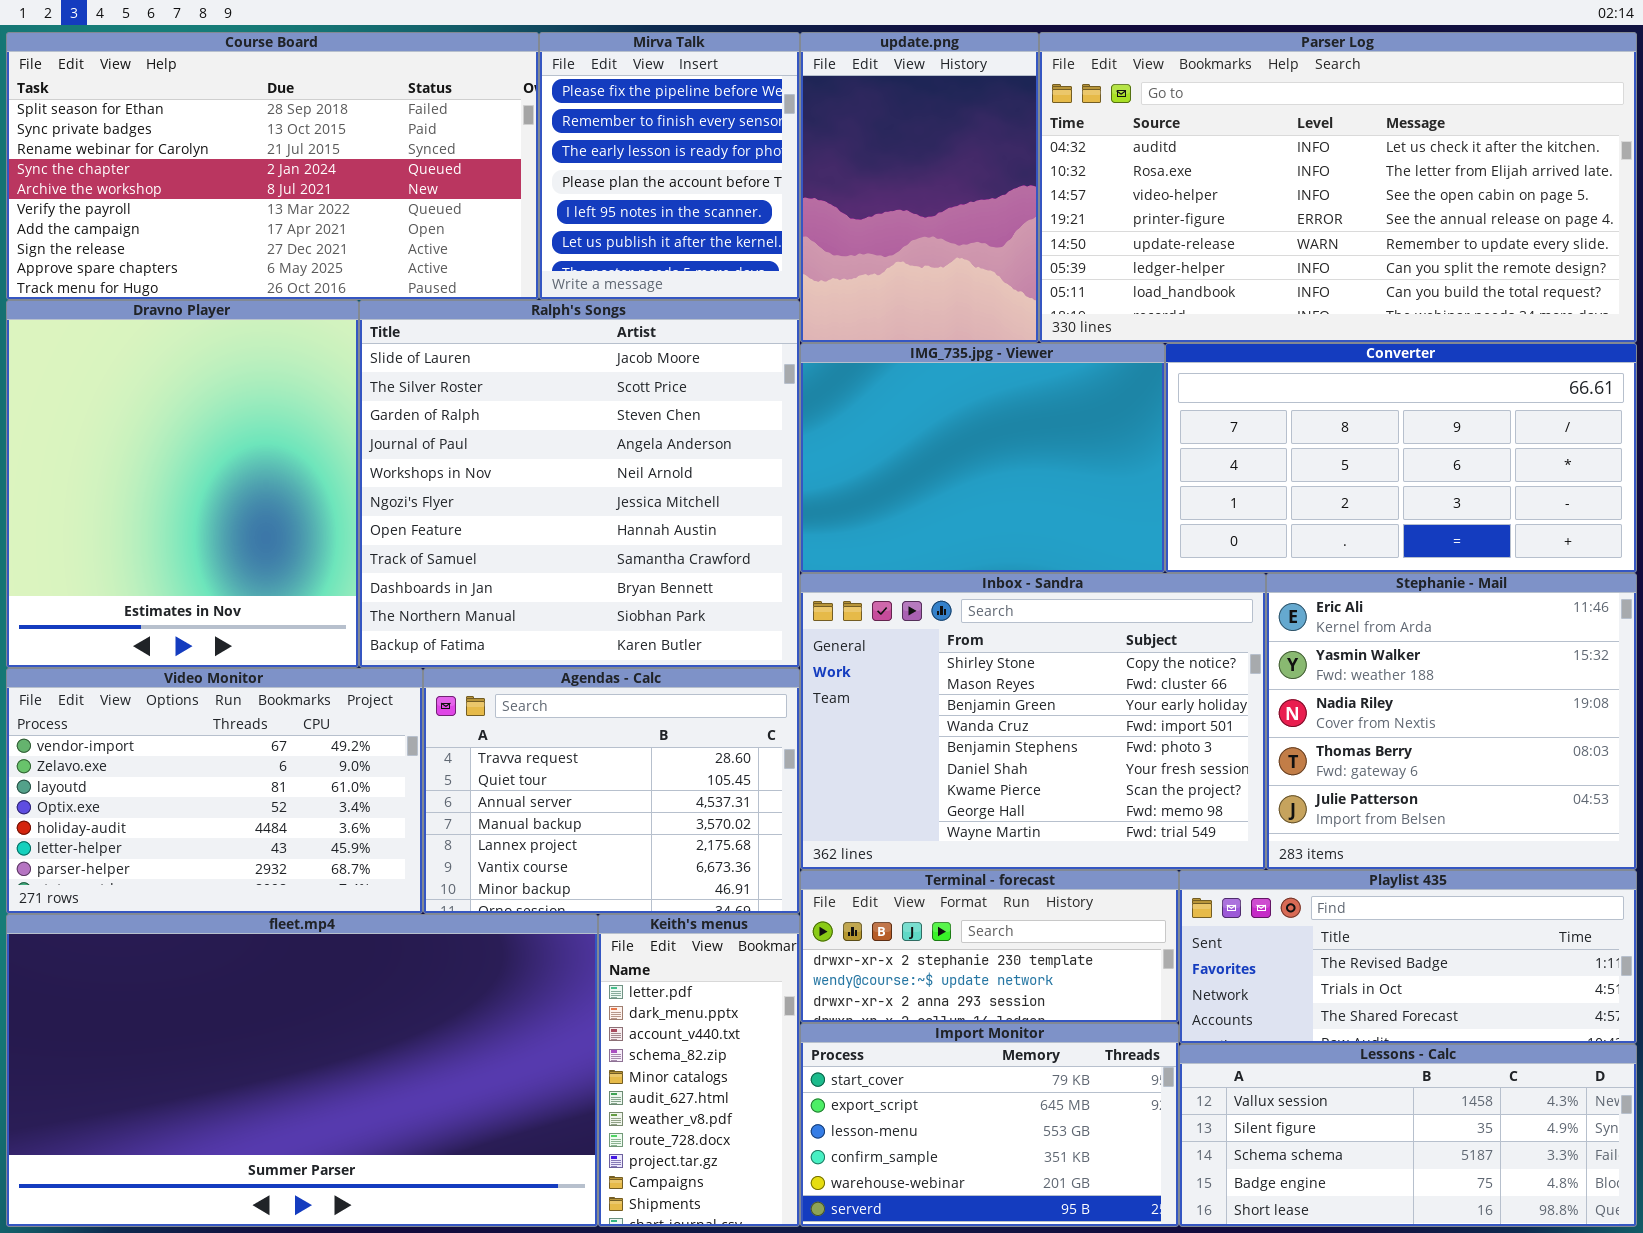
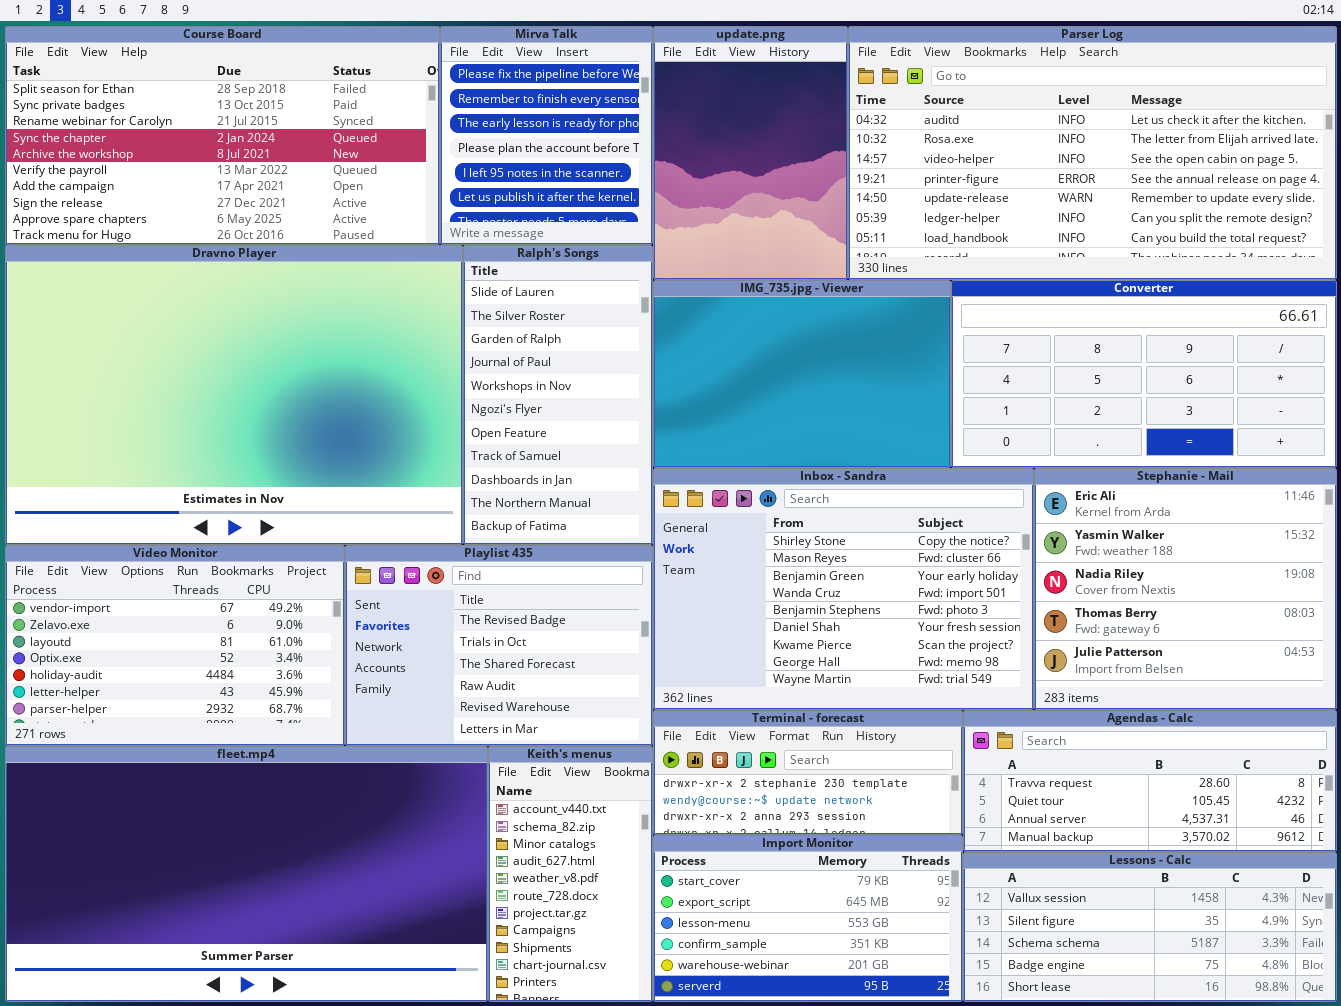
Dravno Player: [6,300,359,668] -> [5,245,463,545], resized
Ralph's Songs: [359,300,800,668] -> [463,245,653,545], resized
Agendas - Calc: [423,668,800,914] -> [963,710,1337,852], moved, resized
Playlist 435: [1179,870,1637,1044] -> [345,545,653,746], moved, resized
Keith's menus: [598,914,800,1227] -> [488,746,653,1002], scrolled down 2 rows

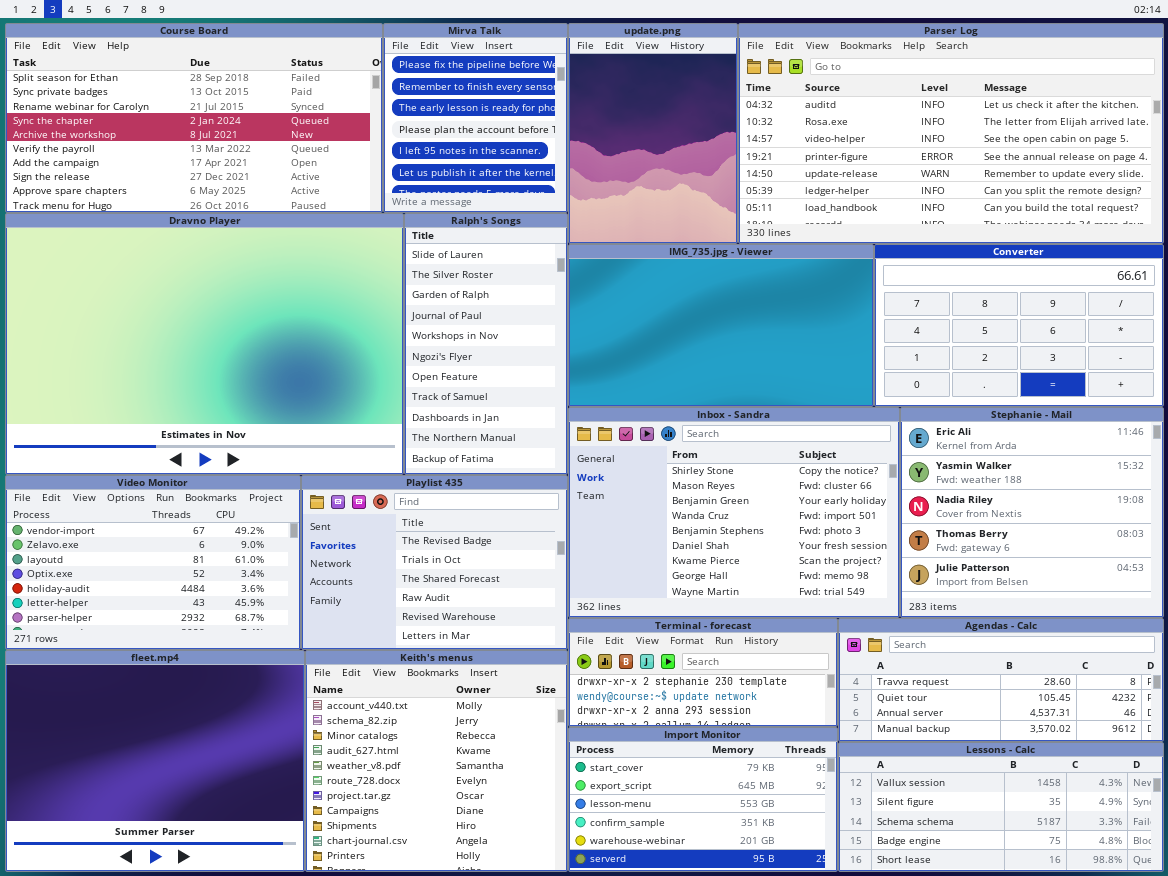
IMG_735.jpg - Viewer: [653,280,951,468] -> [568,244,874,407], resized
Converter: [951,280,1337,468] -> [874,244,1164,407], resized
fleet.mp4: [5,746,488,1002] -> [5,650,305,872], resized
Keith's menus: [488,746,653,1002] -> [305,650,568,872], resized

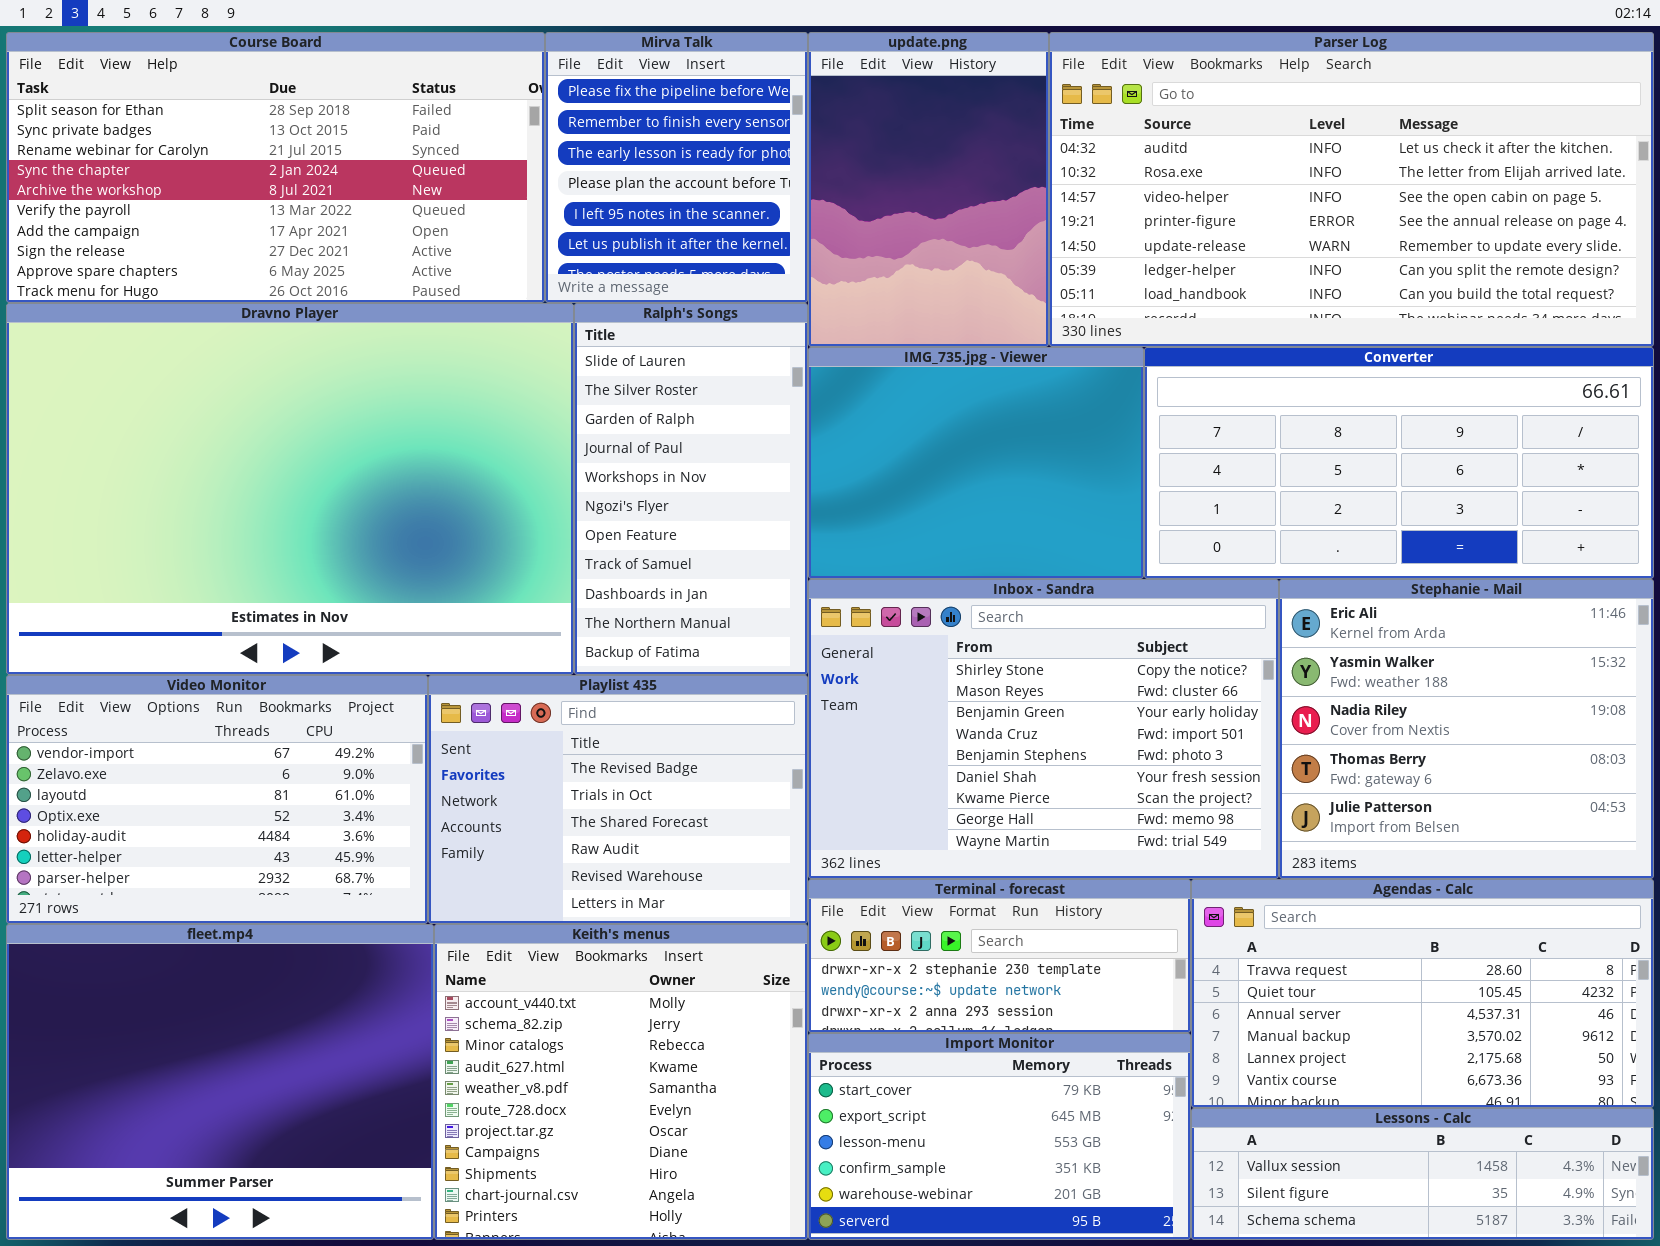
IMG_735.jpg - Viewer: [568,244,874,407] -> [808,347,1144,579], resized
Converter: [874,244,1164,407] -> [1144,347,1654,579], resized
Agendas - Calc: [838,618,1164,742] -> [1191,879,1654,1108], resized
Lessons - Calc: [838,742,1164,872] -> [1191,1108,1654,1240], resized

